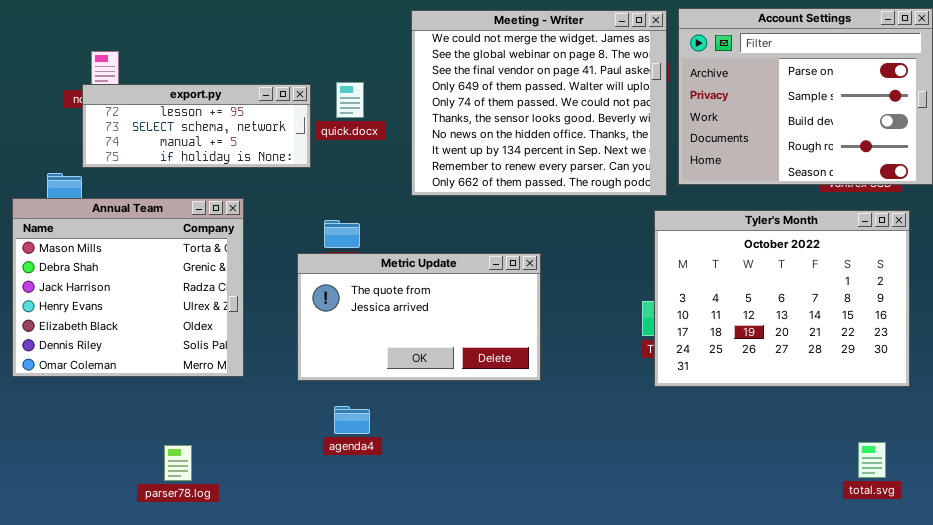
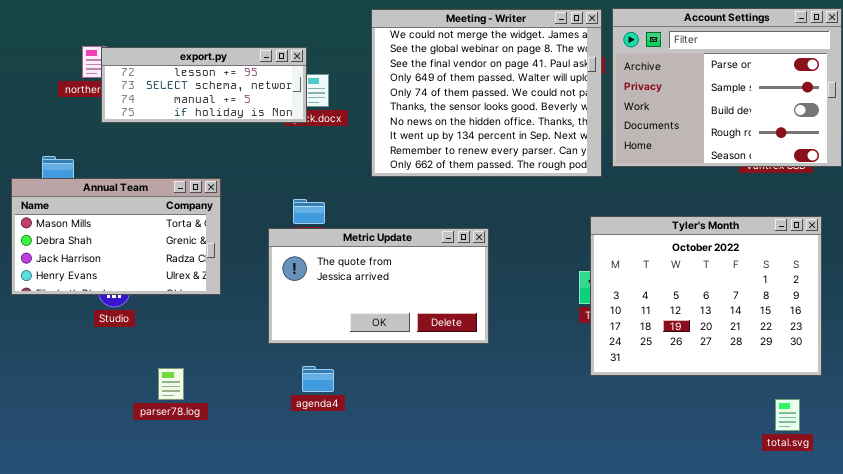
export.py: [82,84,311,168] -> [101,47,307,123], moved
Annual Team: [12,198,244,377] -> [11,178,221,295], resized
Tyler's Month: [654,210,910,387] -> [590,216,822,376], moved
parser78.log: [164,445,192,481] -> [158,368,184,400], moved

